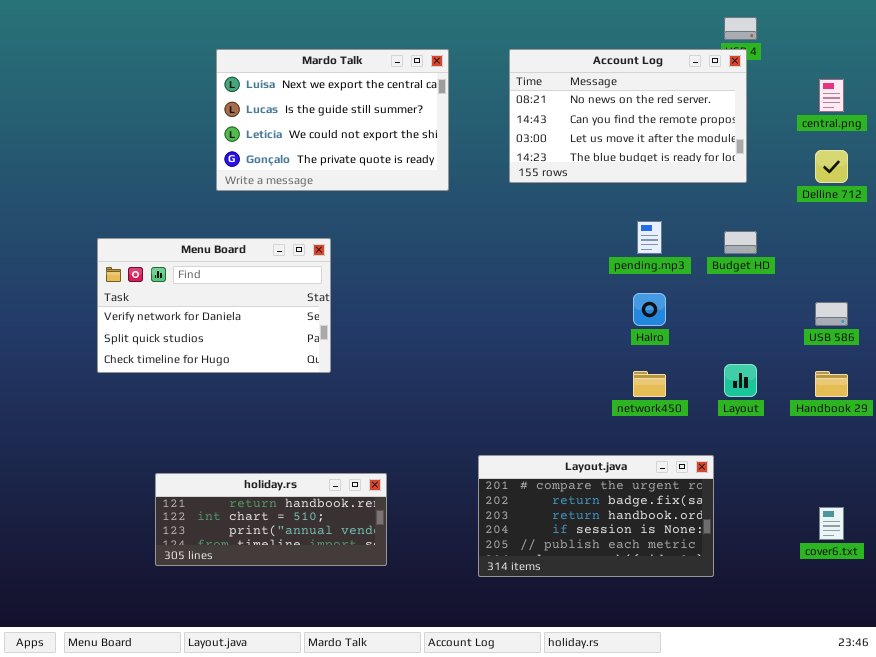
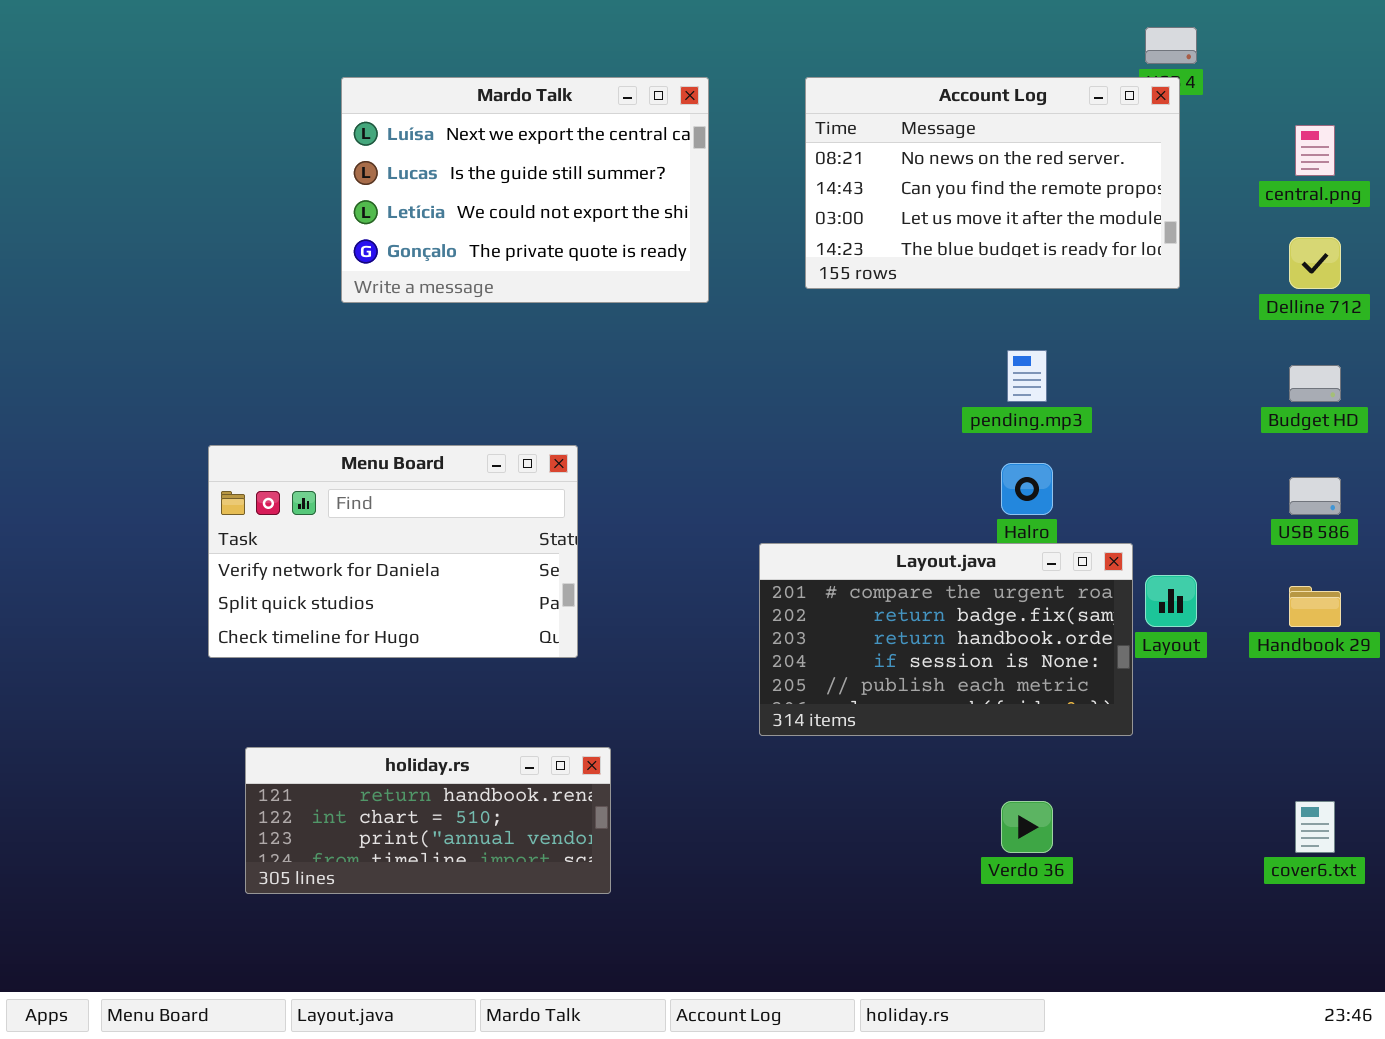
Budget HD: [724,231,757,254] -> [1289,365,1341,402], moved
Menu Board: [97,238,331,373] -> [208,445,578,658], moved
Layout.java: [478,455,714,577] -> [759,543,1133,736], moved

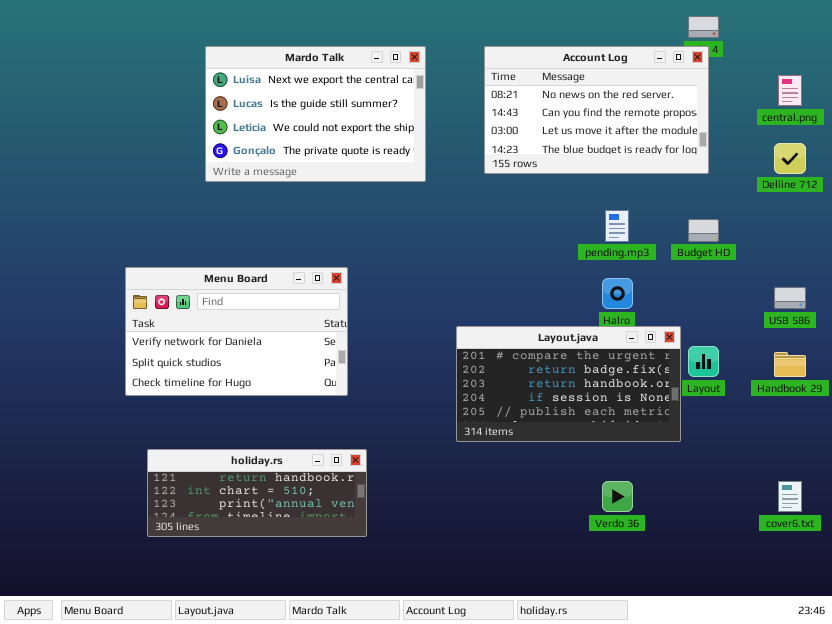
Budget HD: [1289,365,1341,402] -> [688,219,719,242], moved

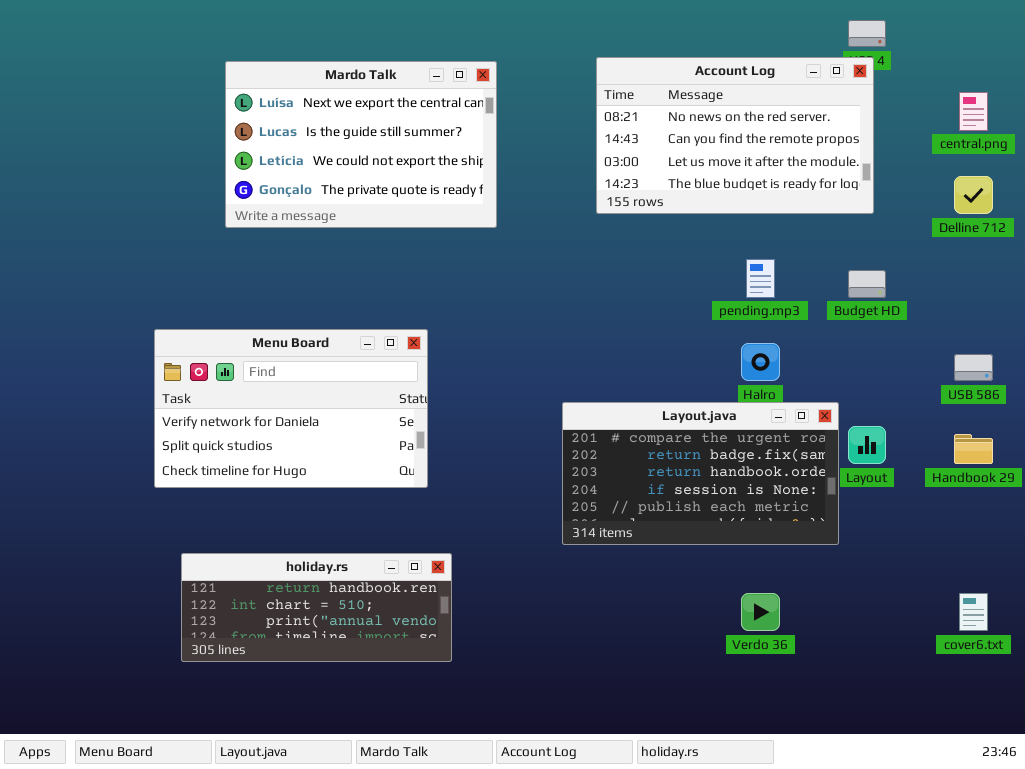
Mardo Talk: [205,46,426,182] -> [225,61,497,228], moved

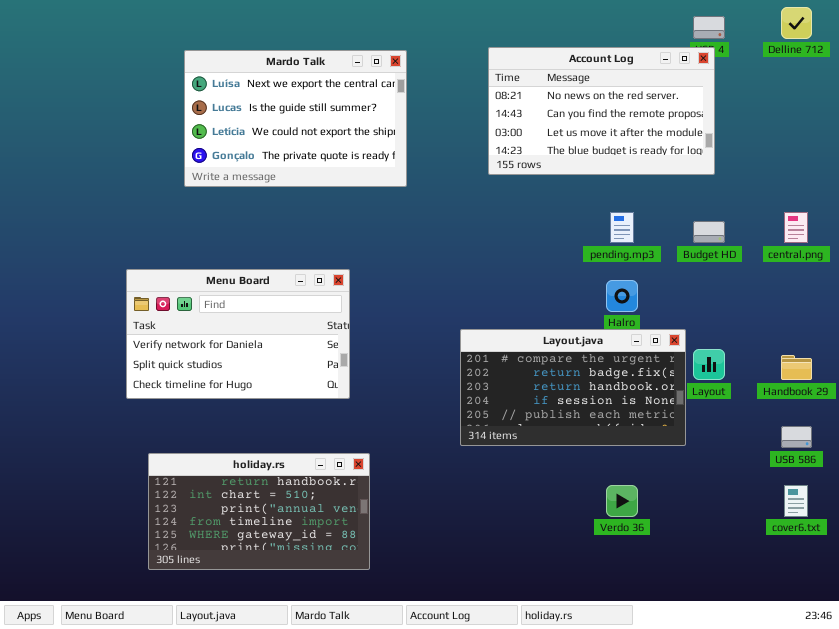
central.png: [959,92,988,131] -> [784,212,808,243], moved
Delline 712: [954,176,993,214] -> [781,7,812,39], moved
USB 586: [954,354,993,381] -> [781,426,812,448], moved
holiday.rs: [181,553,452,662] -> [148,453,370,570], resized

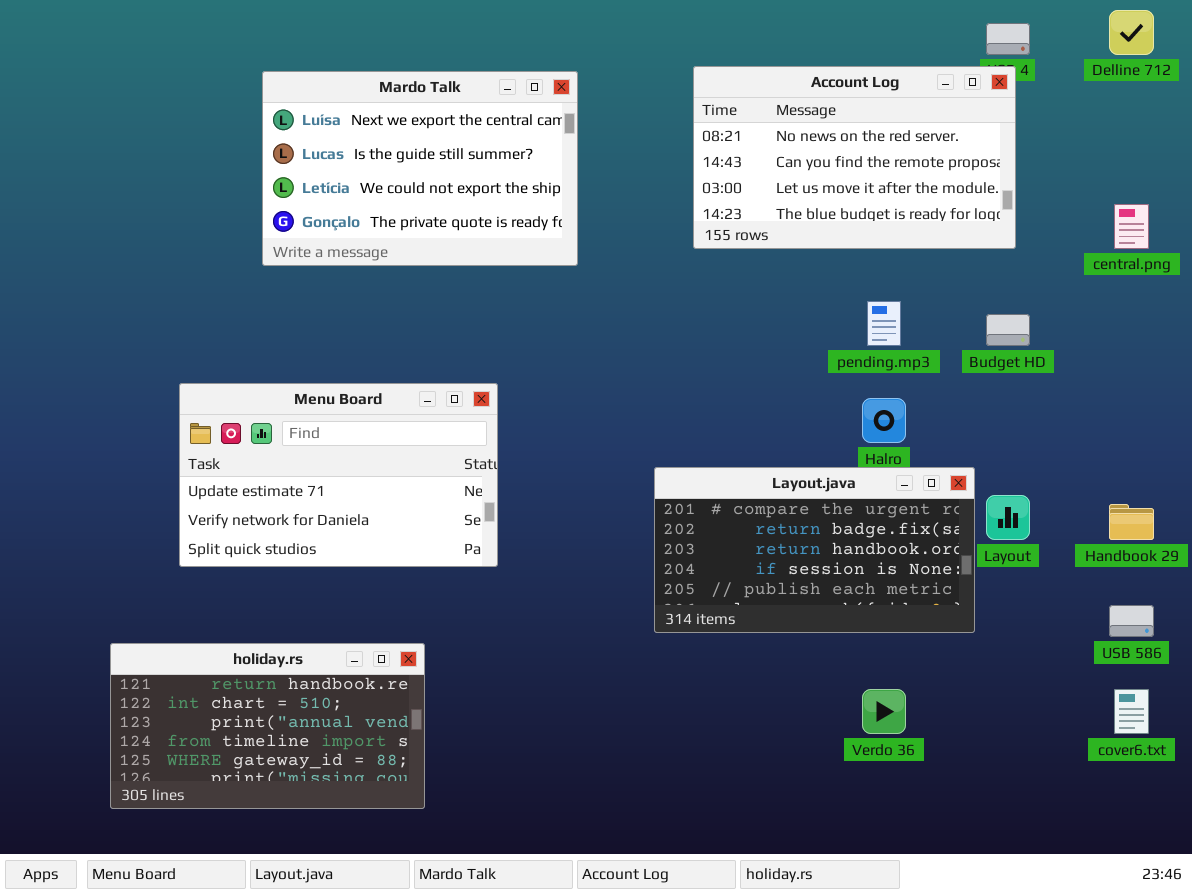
central.png: [784,212,808,243] -> [1114,204,1149,249], moved
Menu Board: [126,269,350,399] -> [179,383,498,567], scrolled up 1 row
holiday.rs: [148,453,370,570] -> [110,643,425,809], moved

